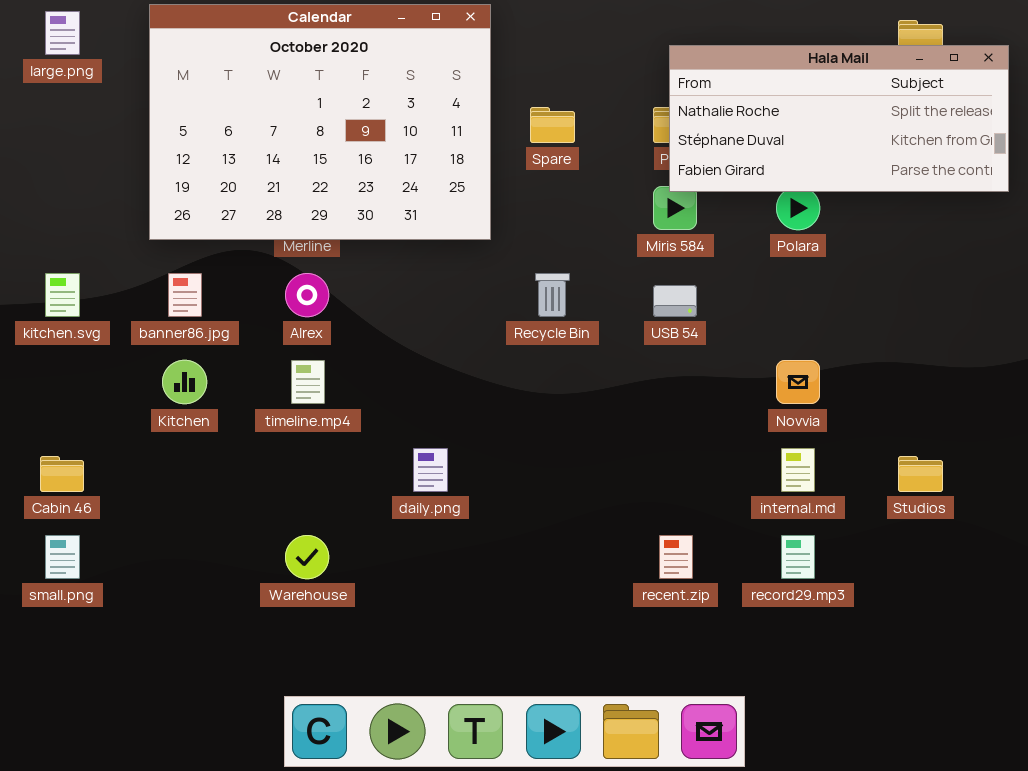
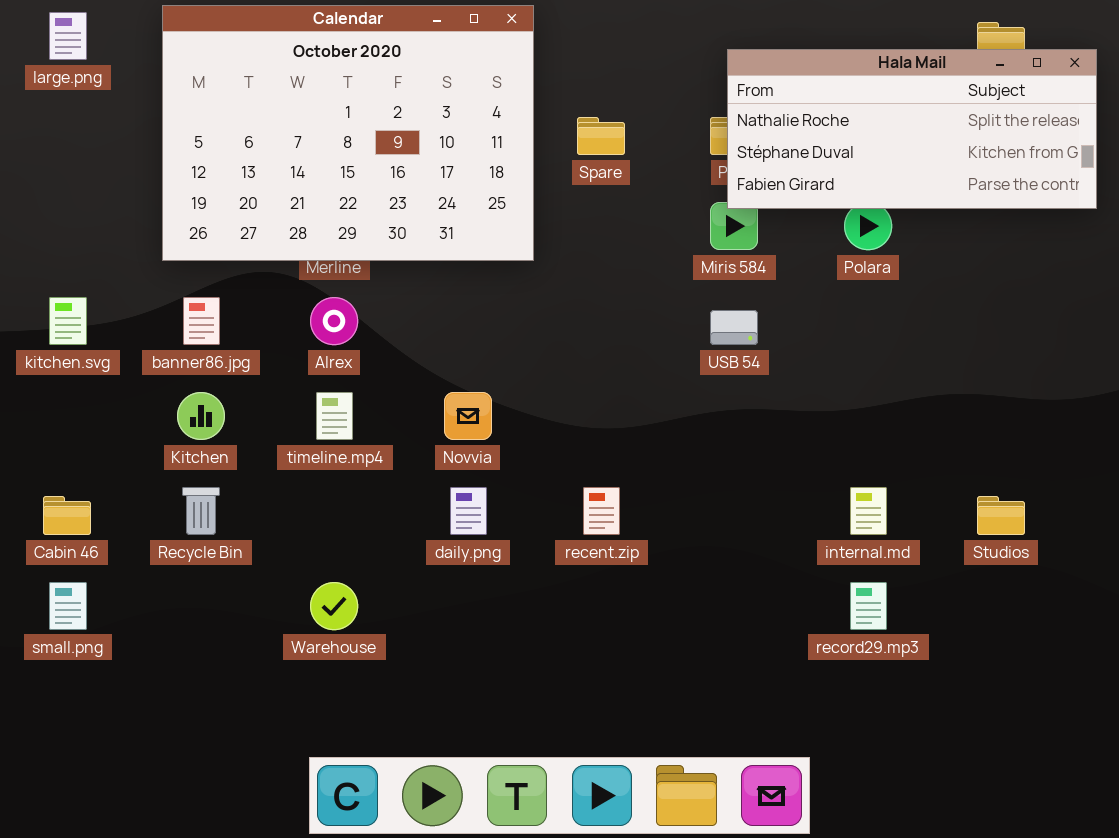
Recycle Bin: [535,273,570,317] -> [182,487,220,535], moved
Novvia: [776,360,820,404] -> [444,392,492,440], moved
recent.zip: [659,535,693,579] -> [583,487,620,535], moved

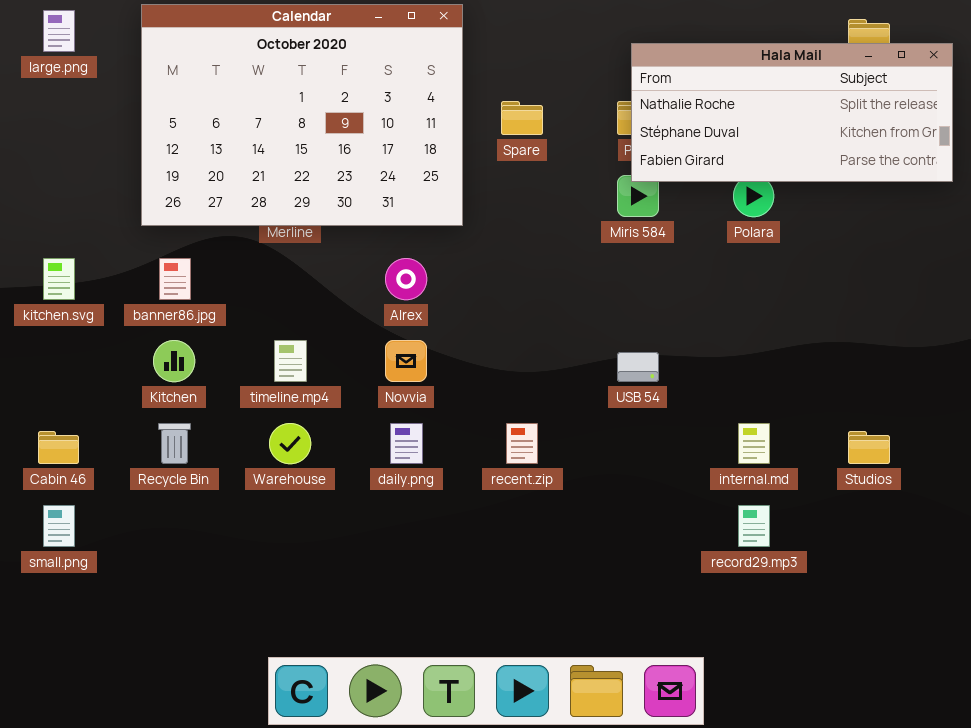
Alrex: [310,297,358,345] -> [385,258,427,300], moved
USB 54: [710,310,758,345] -> [617,352,659,382], moved
Warehouse: [310,582,358,630] -> [269,423,311,464], moved

